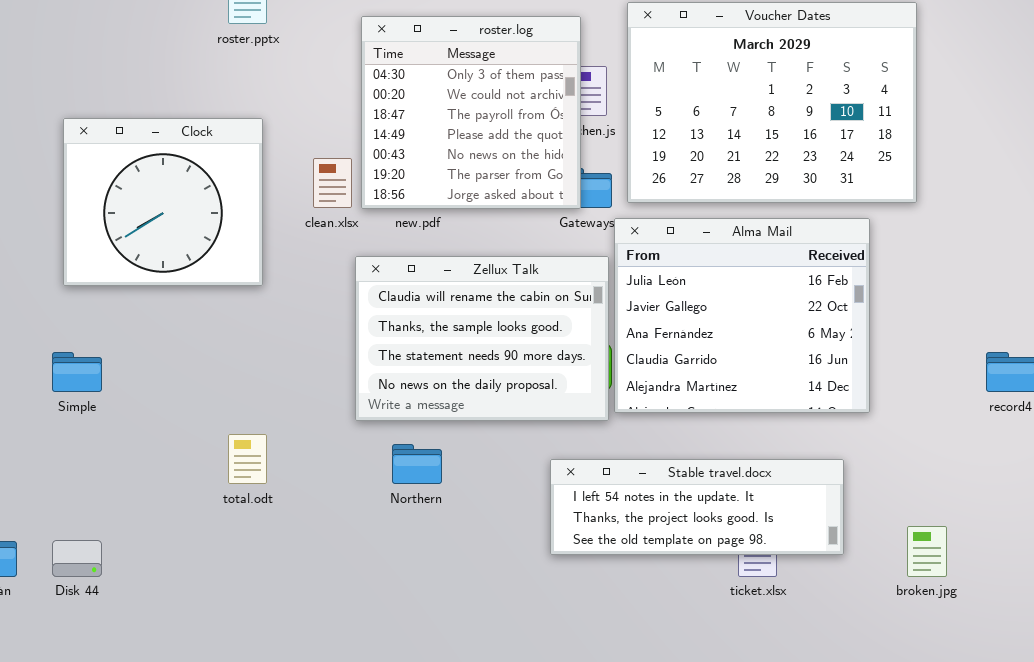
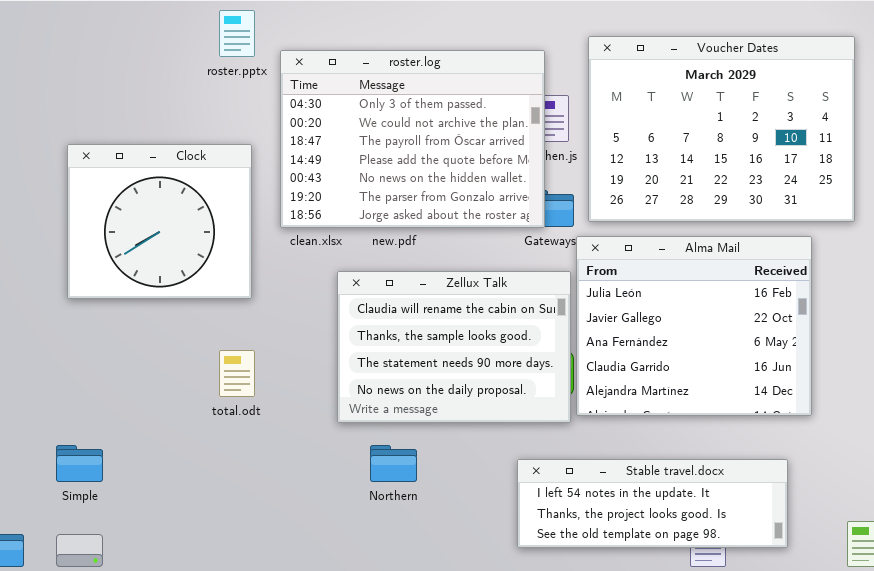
roster.log: [361,16,581,209] -> [280,50,545,228], resized
Simple: [52,352,102,392] -> [56,445,103,482], moved
total.odt: [228,434,267,484] -> [219,350,255,397], moved

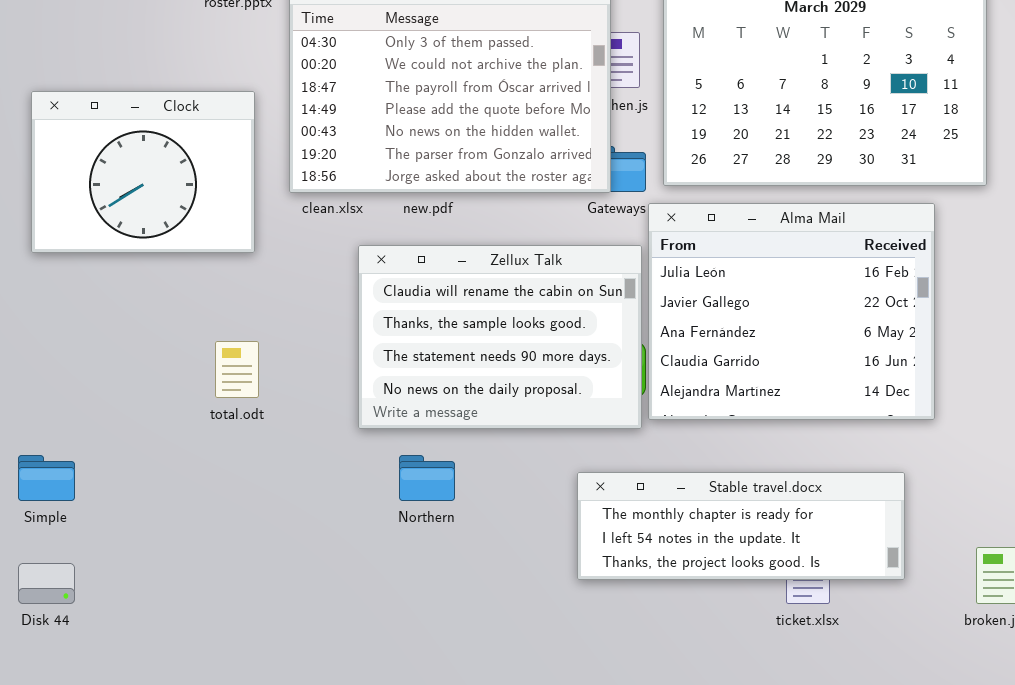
Clock: [67,144,252,299] -> [31,91,255,253], resized
Stable travel.docx: [517,459,788,548] -> [577,472,905,580], scrolled up 1 row

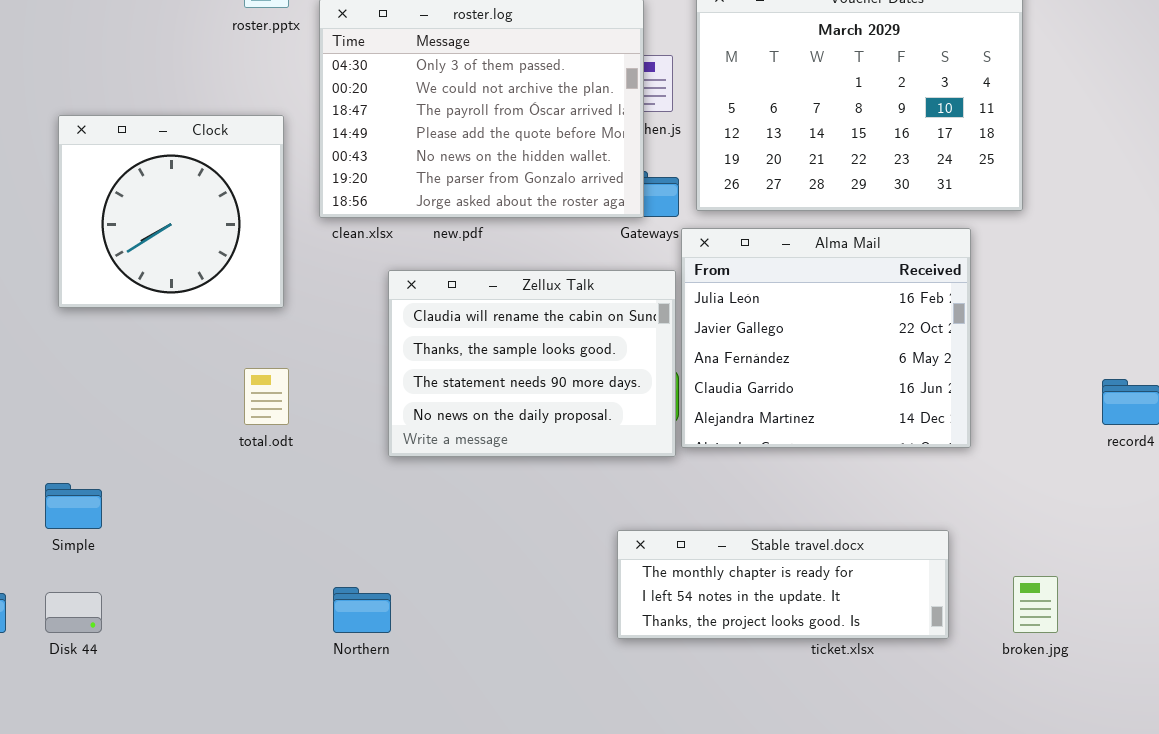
Clock: [31,91,255,253] -> [58,115,284,308], resized
Northern: [399,455,455,501] -> [333,587,391,633], moved
Stable travel.docx: [577,472,905,580] -> [617,530,949,639], moved

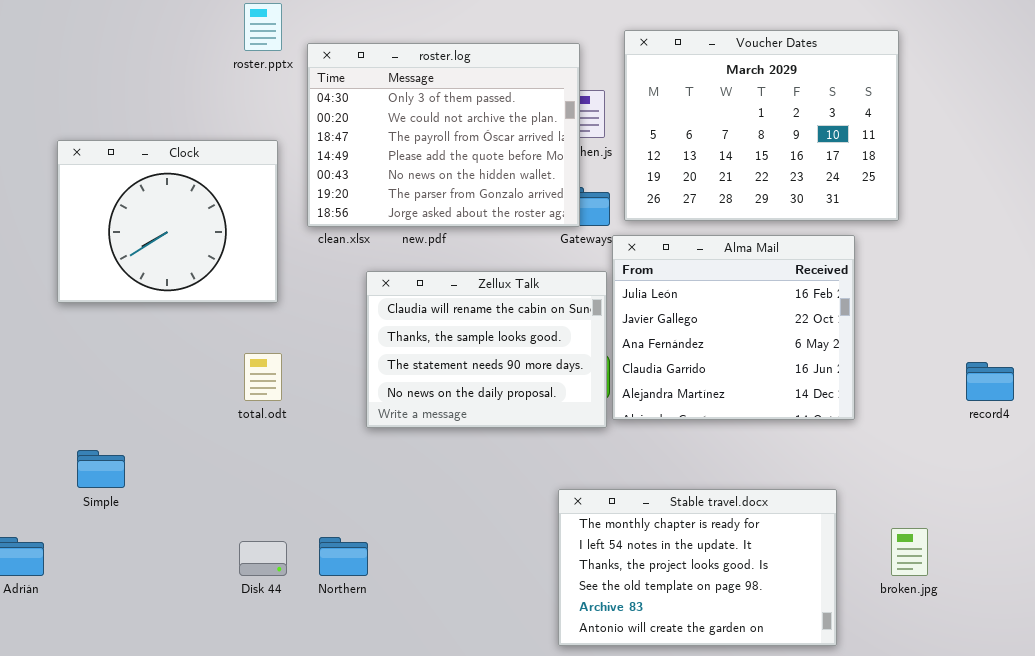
Clock: [58,115,284,308] -> [57,140,278,303], resized
Stable travel.docx: [617,530,949,639] -> [558,489,837,646], resized
Disk 44: [45,592,102,633] -> [239,541,287,576], moved

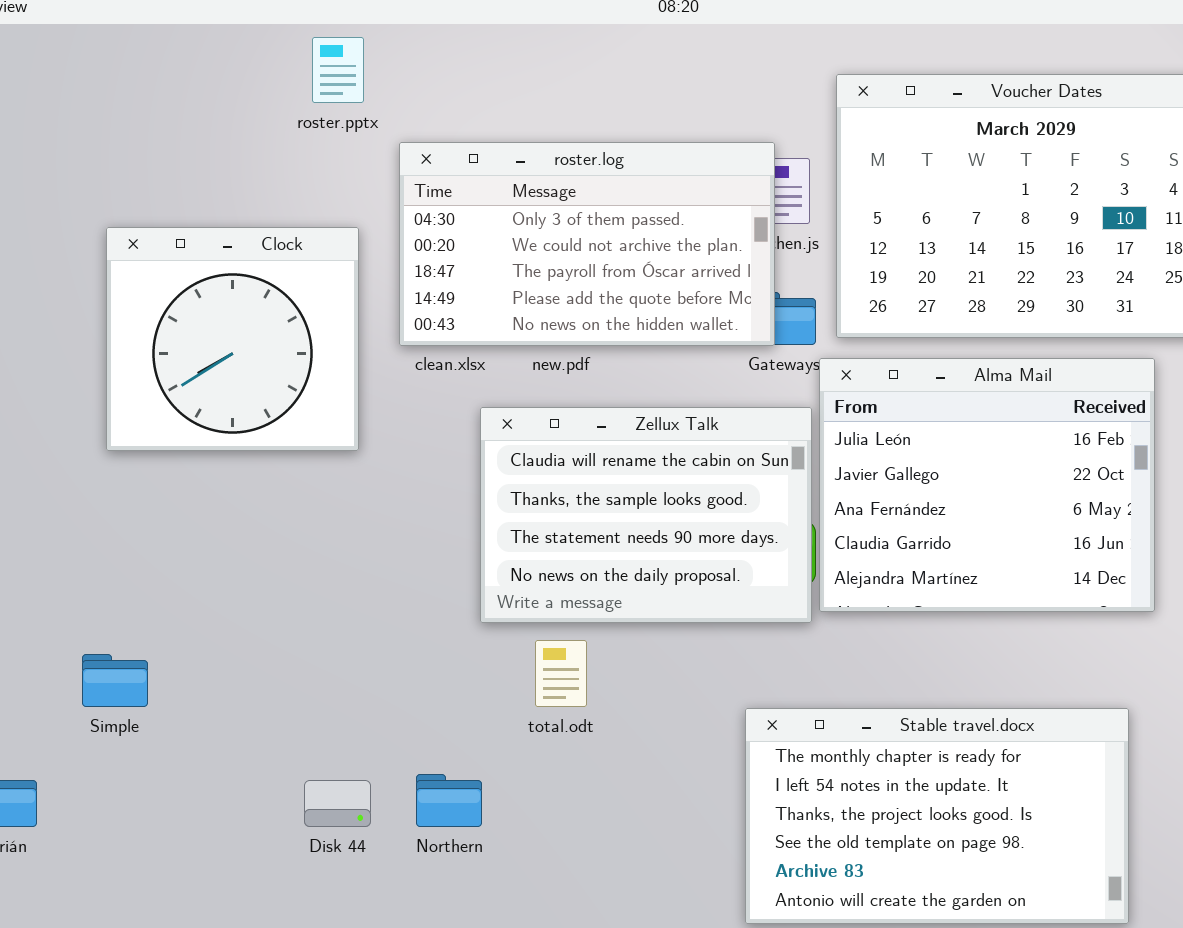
roster.log: [307,43,580,227] -> [399,142,775,346], resized
Clock: [57,140,278,303] -> [106,227,359,451], resized
total.odt: [244,353,282,401] -> [535,640,587,707], moved

